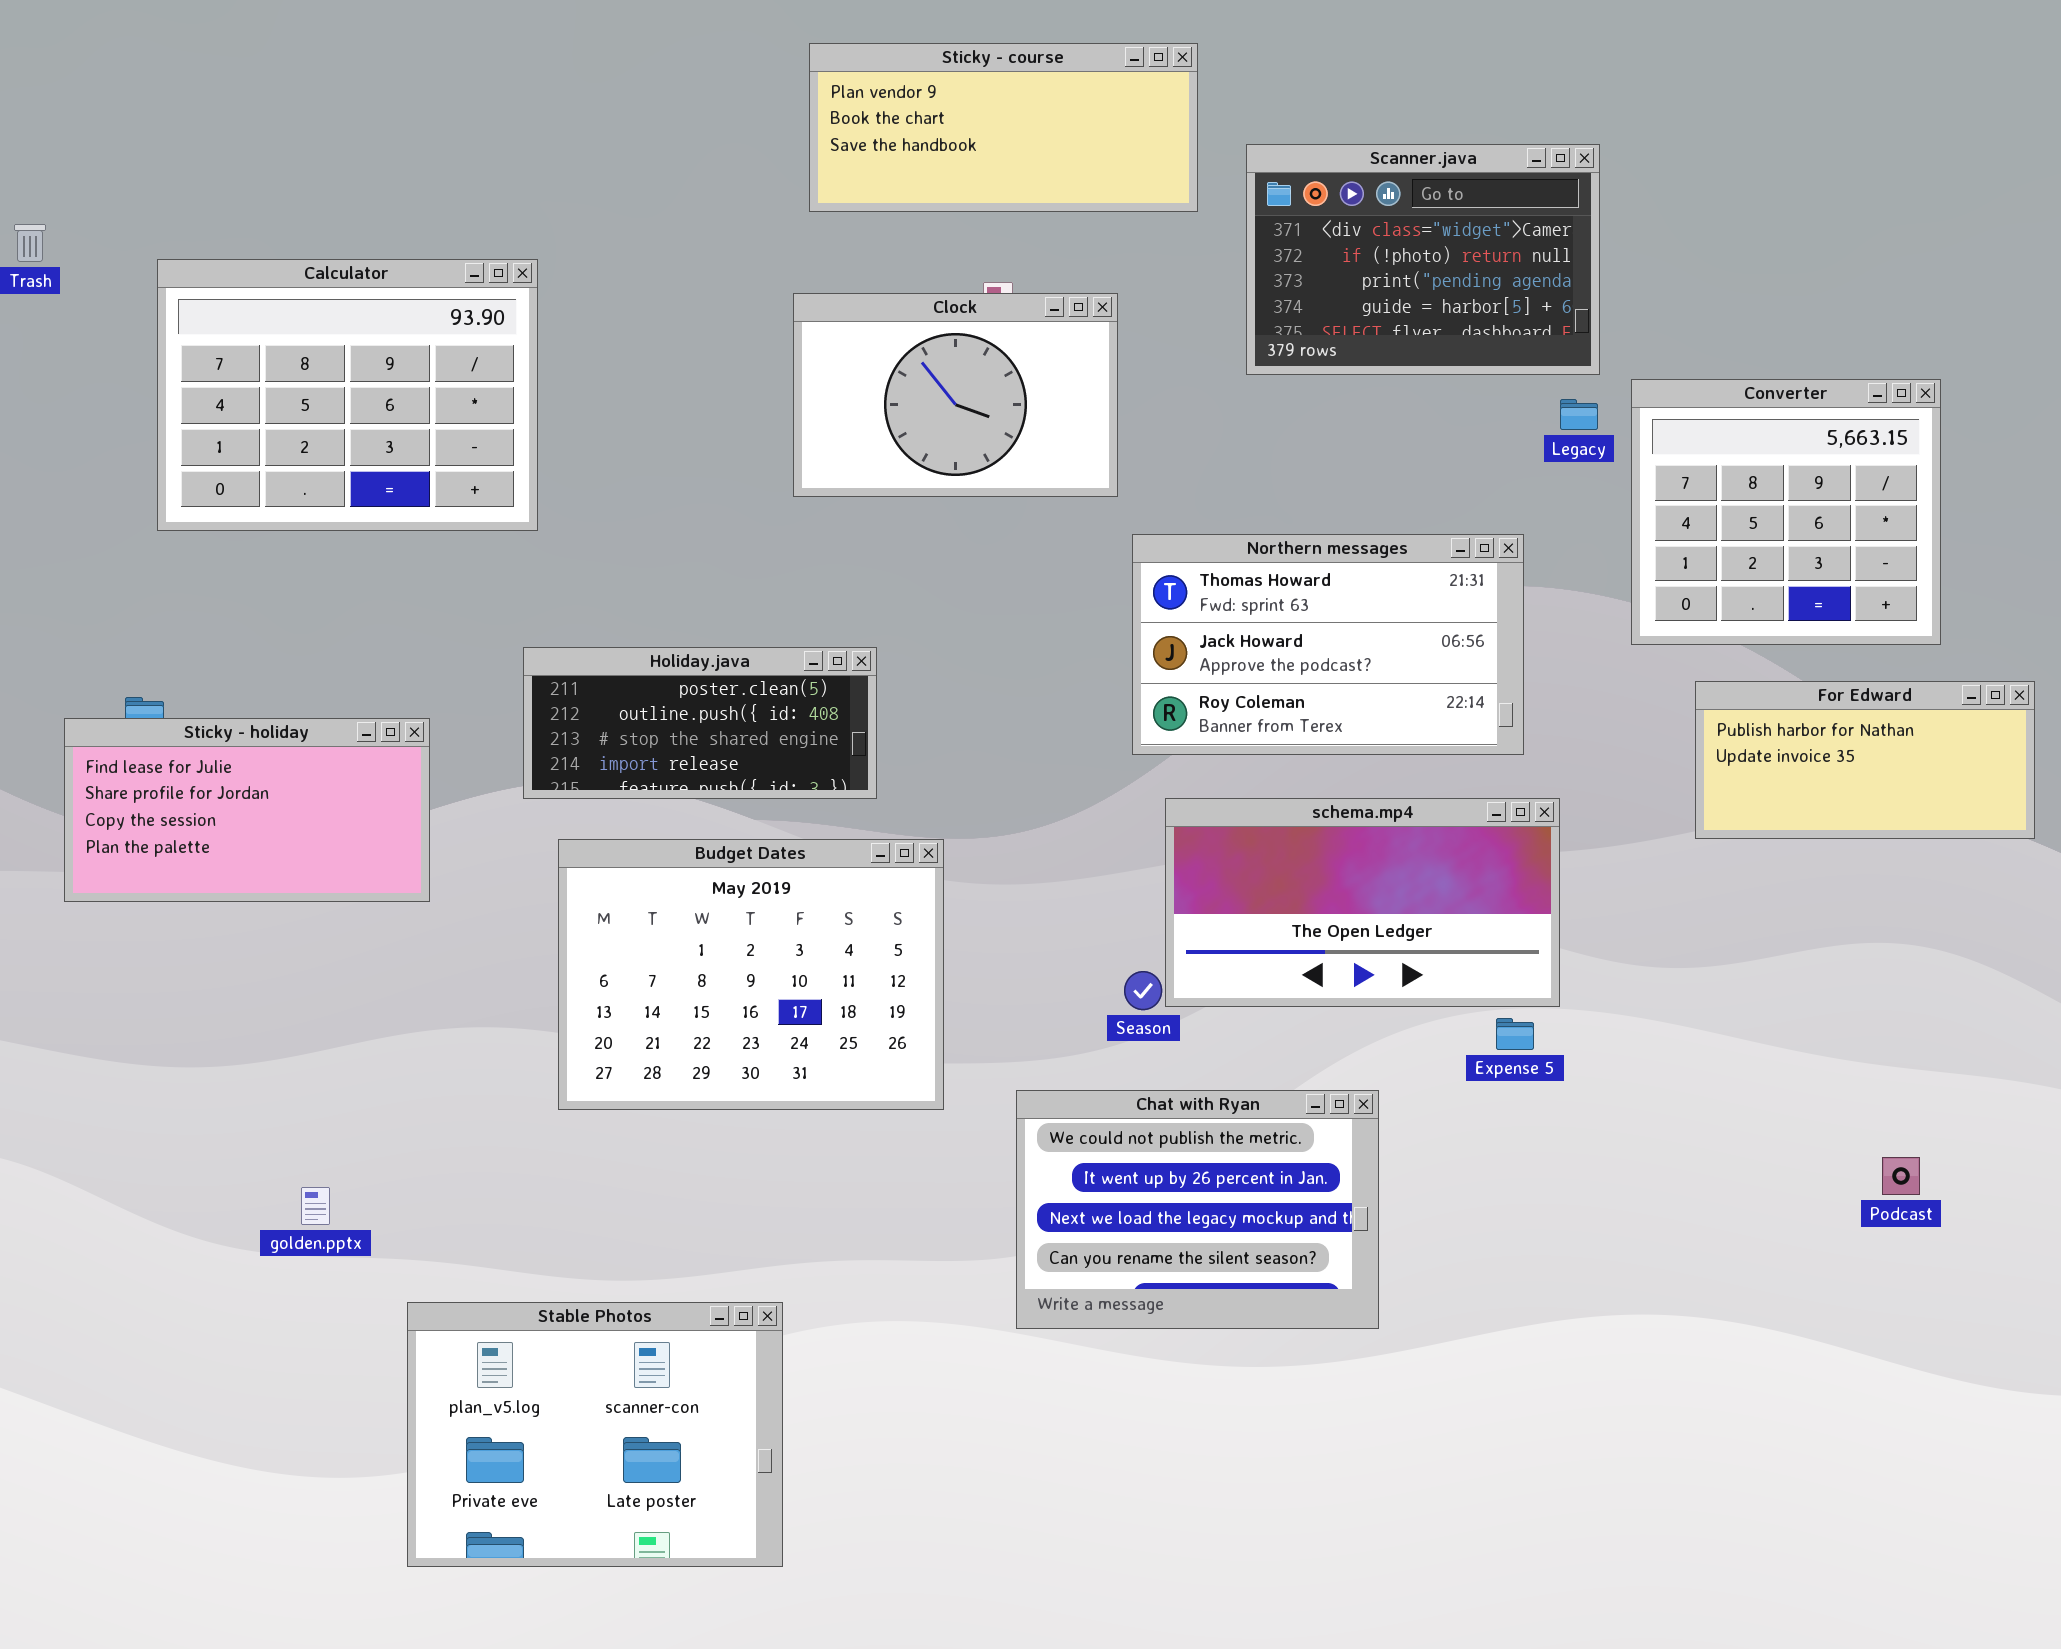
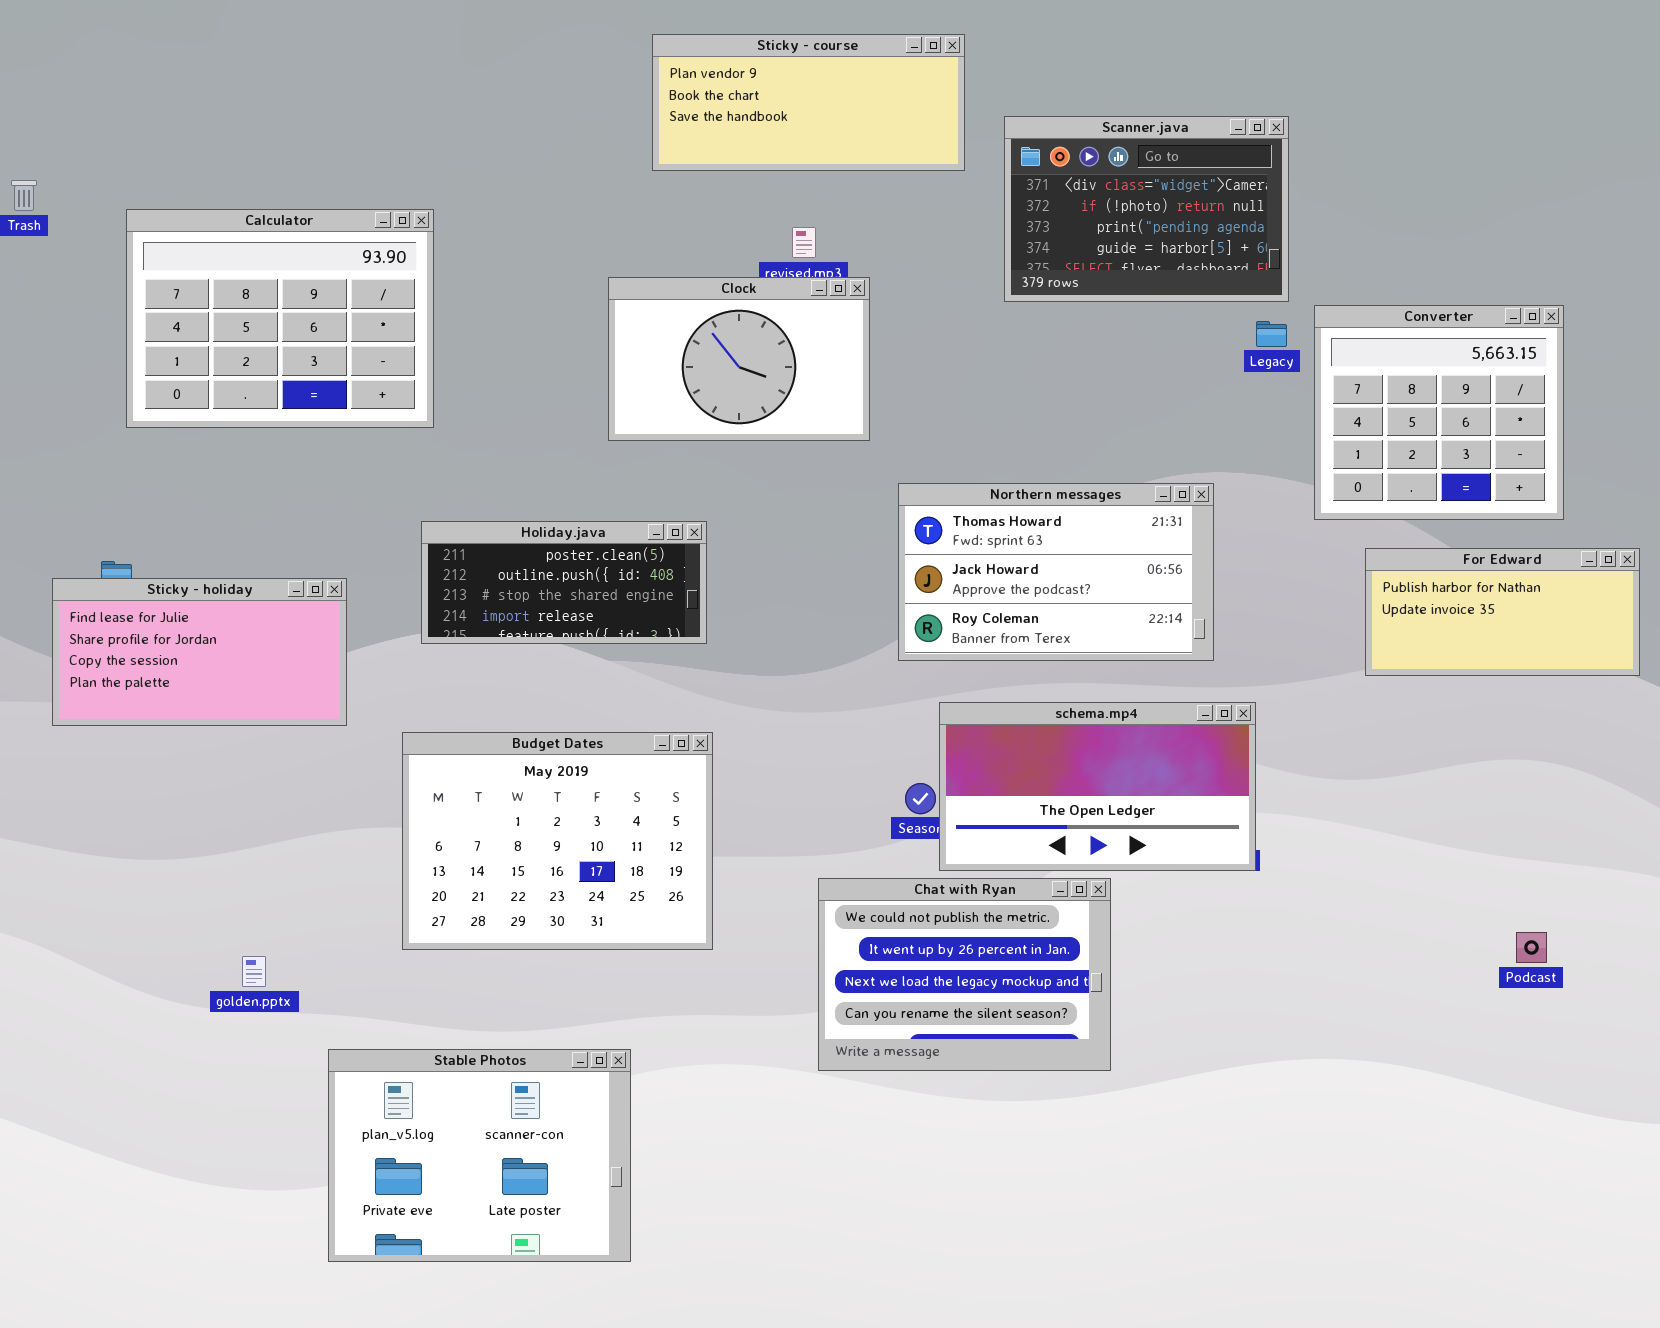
Clock: [793,293,1118,497] -> [608,277,870,441], moved
Northern messages: [1132,534,1524,755] -> [898,483,1214,661], moved
schema.mp4: [1165,798,1560,1007] -> [939,702,1256,871], moved
Budget Dates: [558,839,944,1110] -> [402,732,713,950], moved

